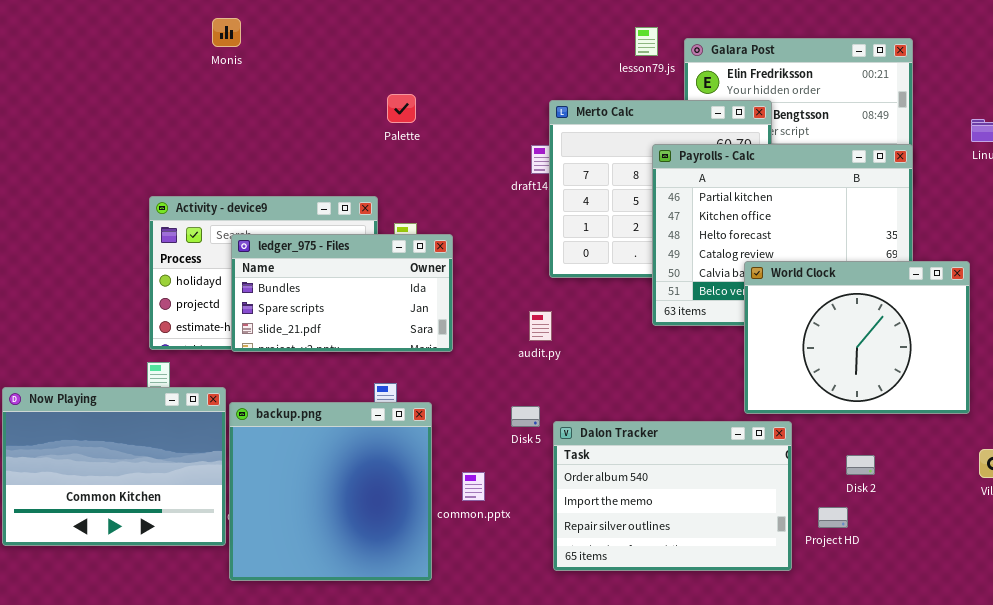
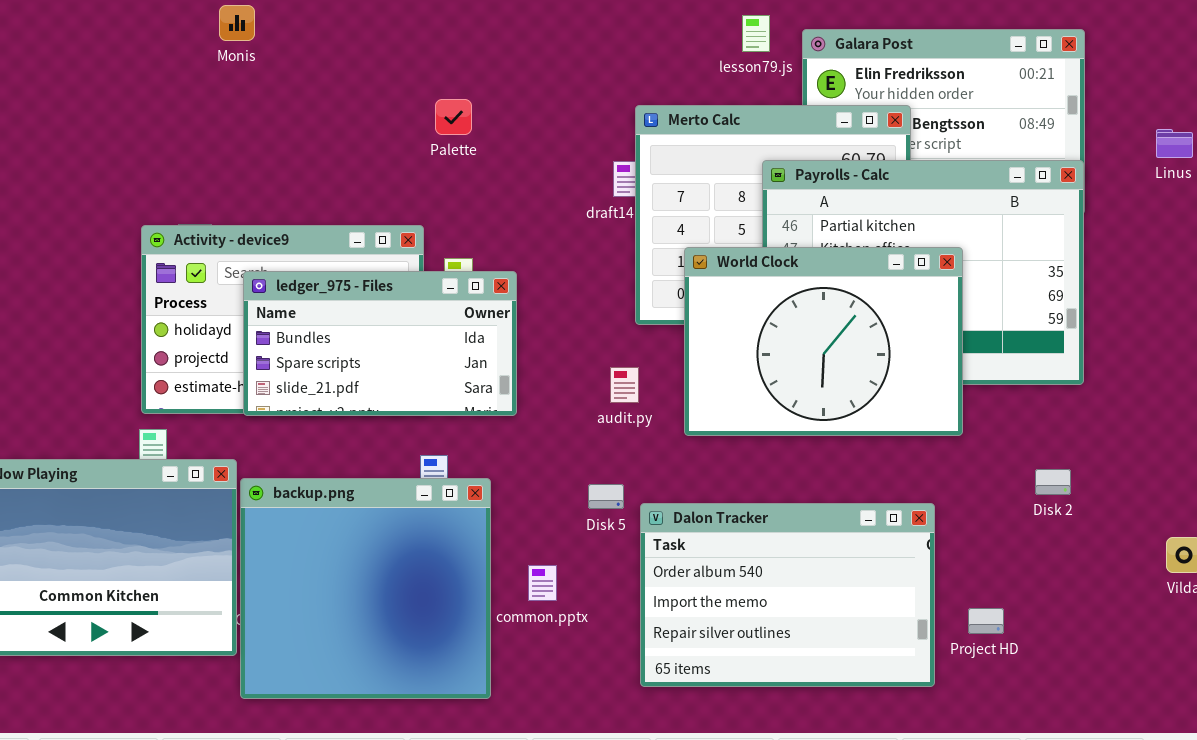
World Clock: [744,261,970,414] -> [684,247,963,436], moved
Disk 2: [846,455,875,475] -> [1035,469,1071,495], moved

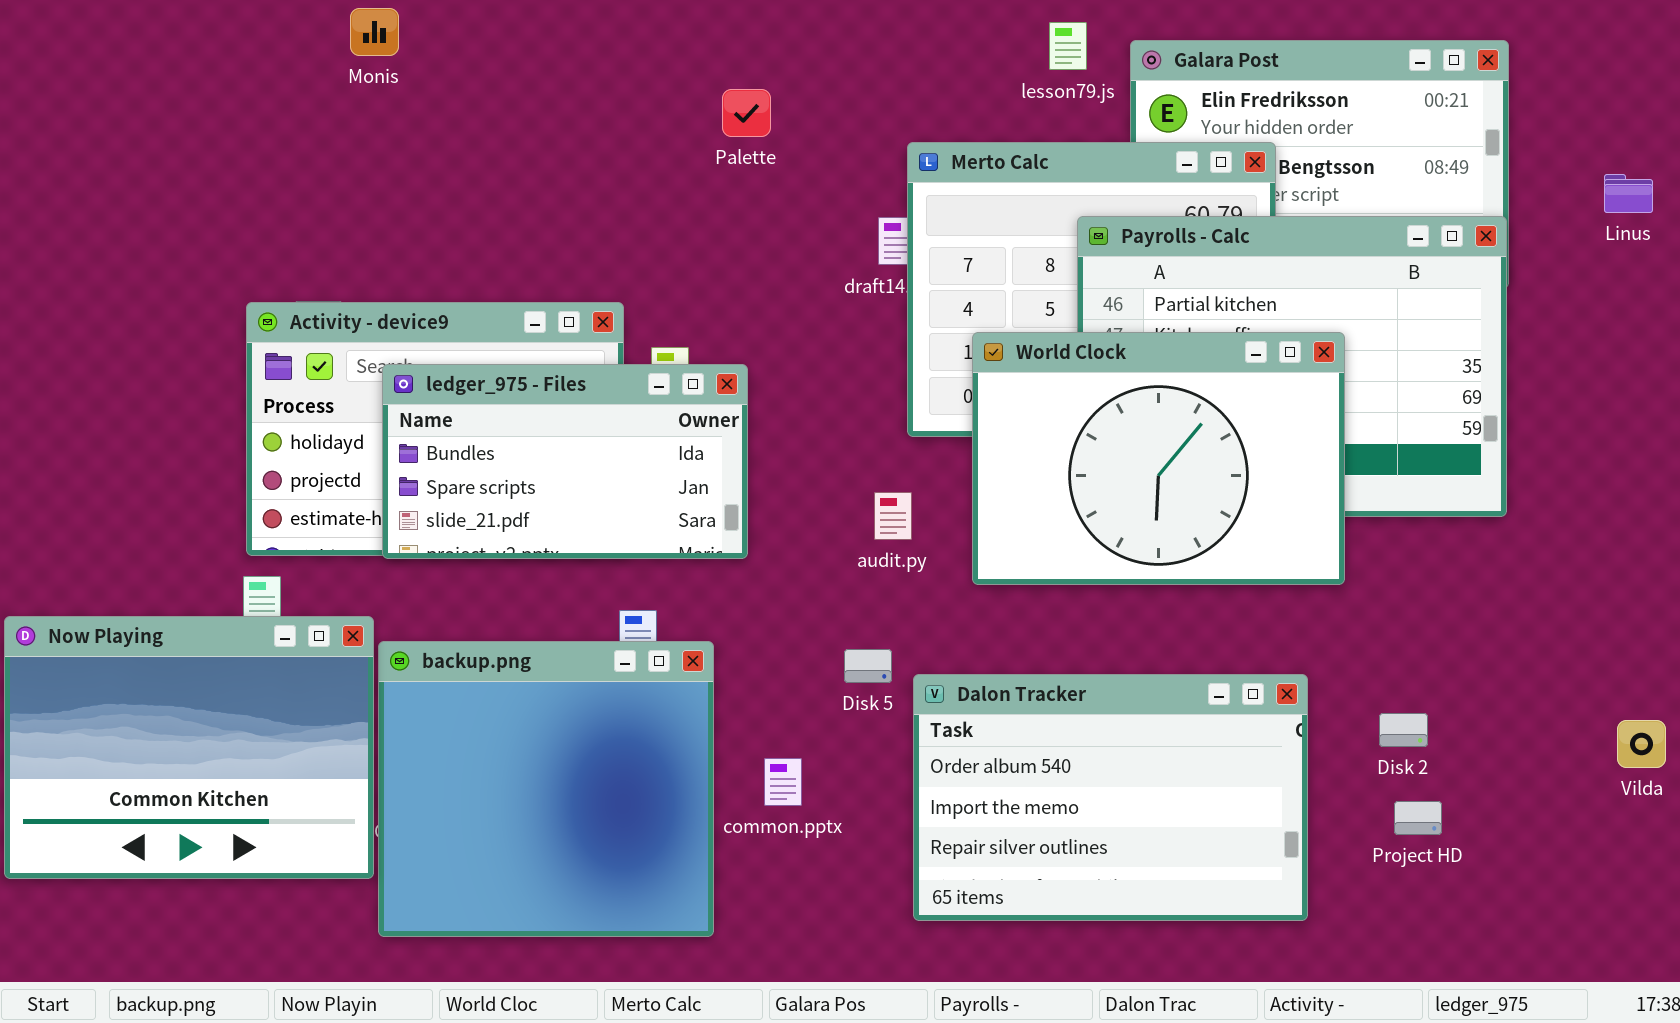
Palette: [435,99,472,135] -> [722,89,771,137], moved
Disk 2: [1035,469,1071,495] -> [1379,713,1428,747], moved
Project HD: [968,608,1004,634] -> [1394,801,1442,835], moved

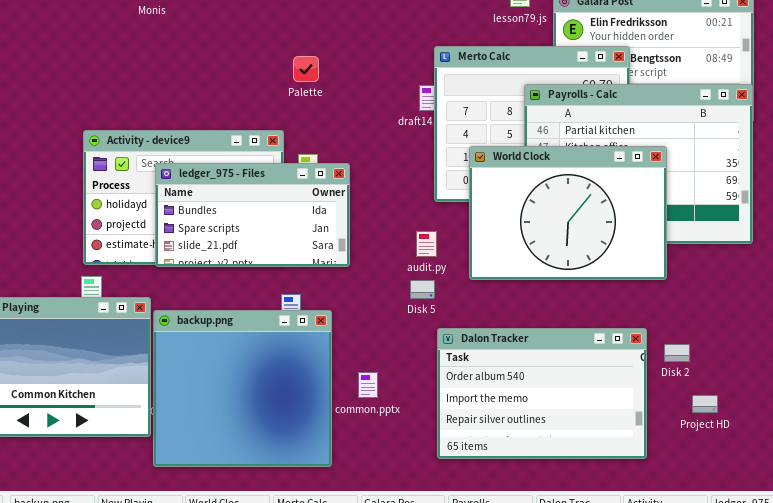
Palette: [722,89,771,137] -> [293,56,319,82], moved
Disk 5: [844,649,892,683] -> [410,280,435,299], moved
Disk 2: [1379,713,1428,747] -> [664,344,690,362], moved

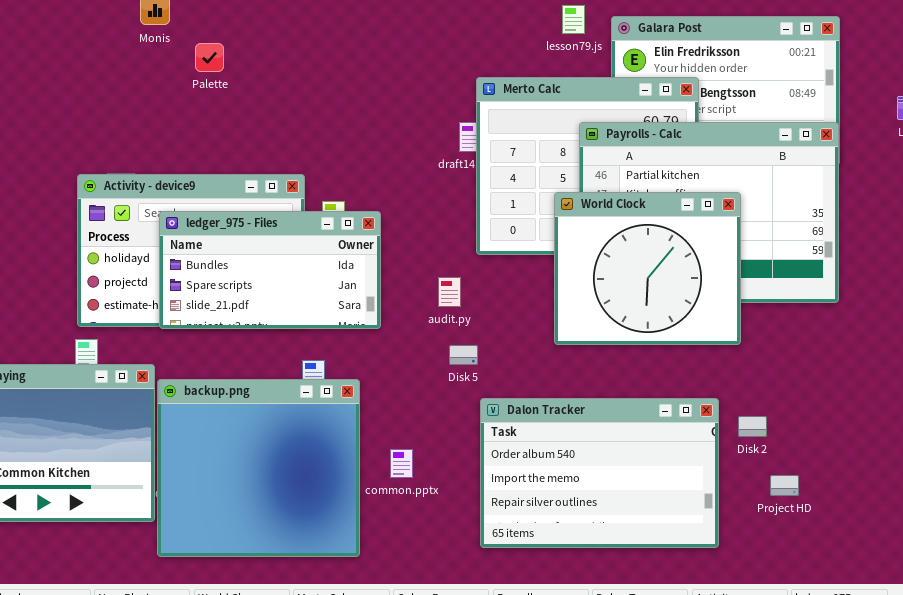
Palette: [293,56,319,82] -> [195,43,224,72], moved
World Clock: [469,146,667,280] -> [554,192,741,345], resized
audit.py: [416,231,437,257] -> [438,277,461,307], moved

